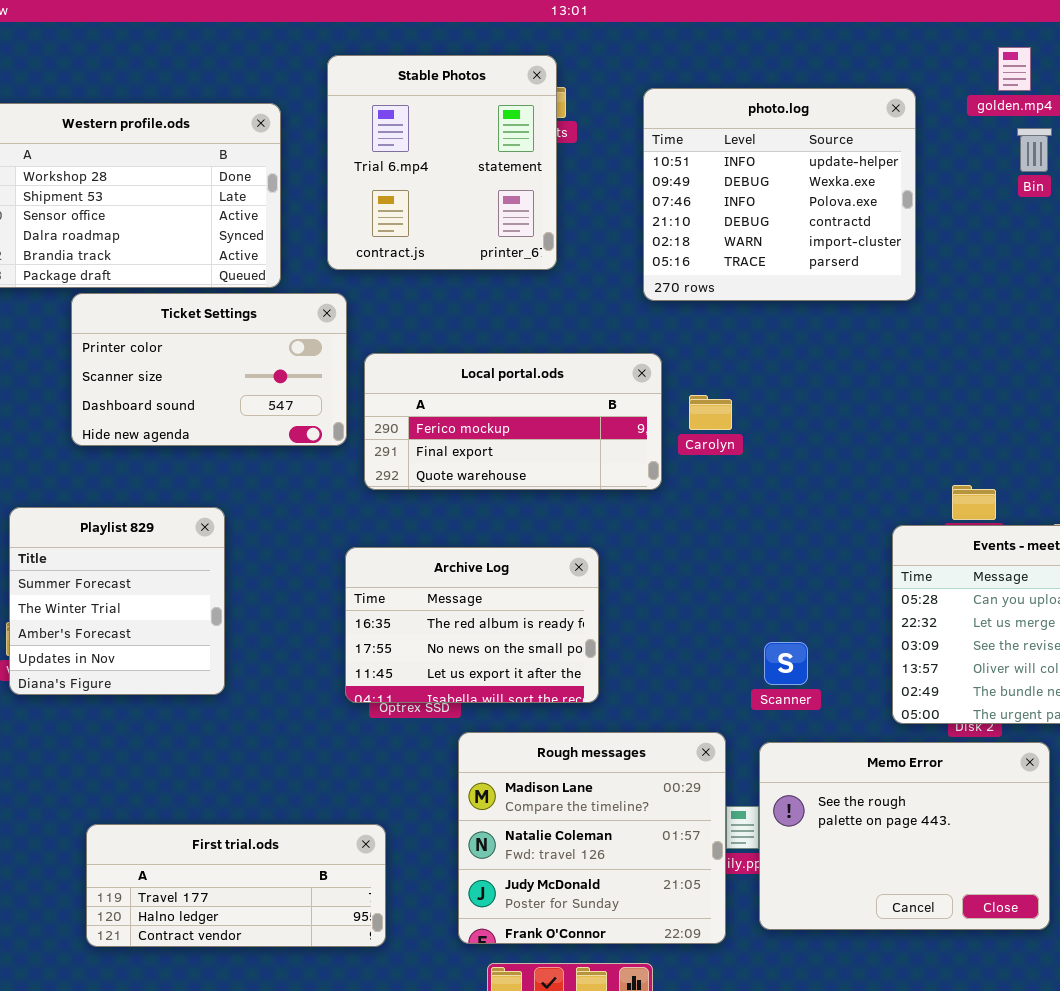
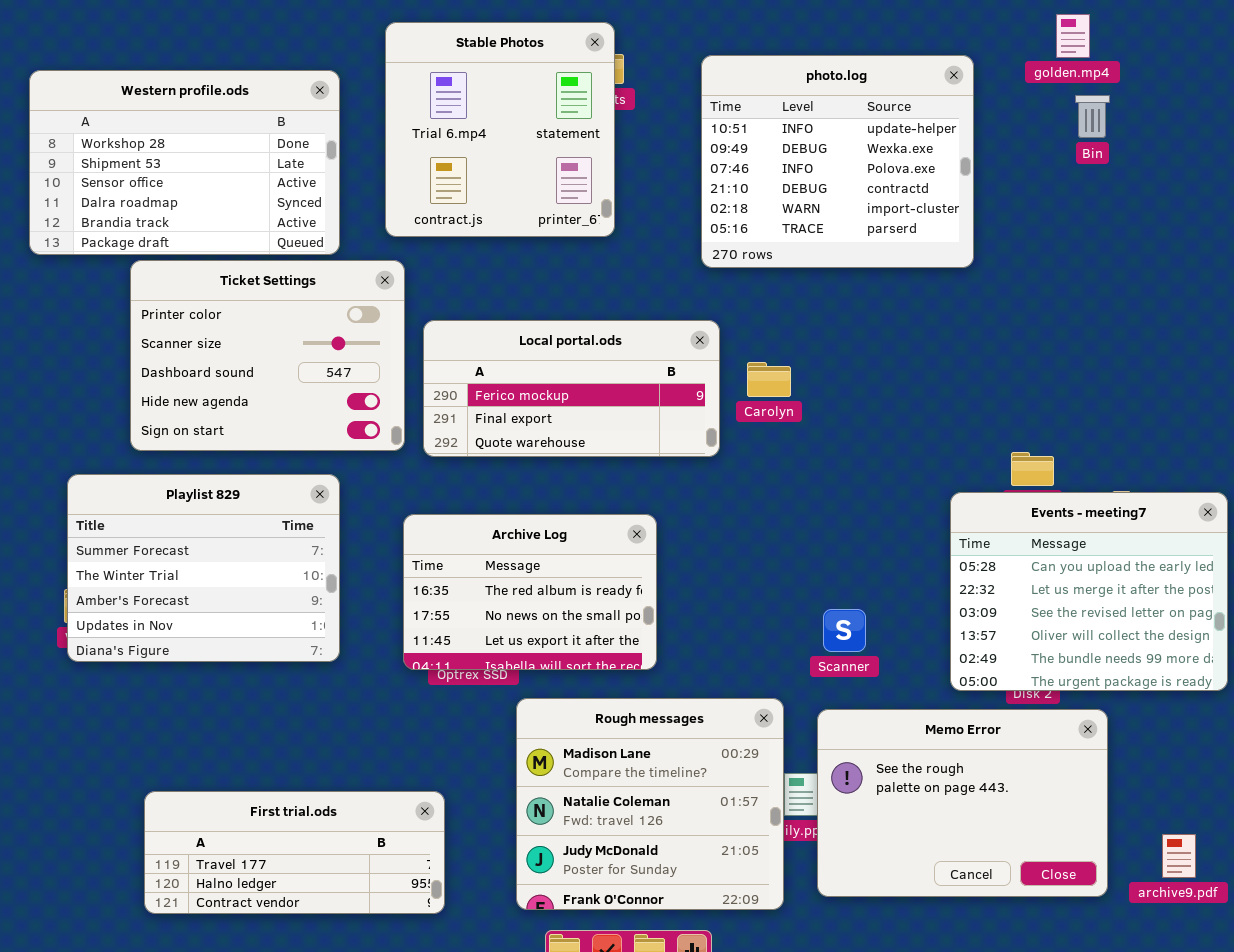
Ticket Settings: [71,293,347,446] -> [130,260,405,451], resized
Playlist 829: [9,507,225,695] -> [67,474,340,662], resized

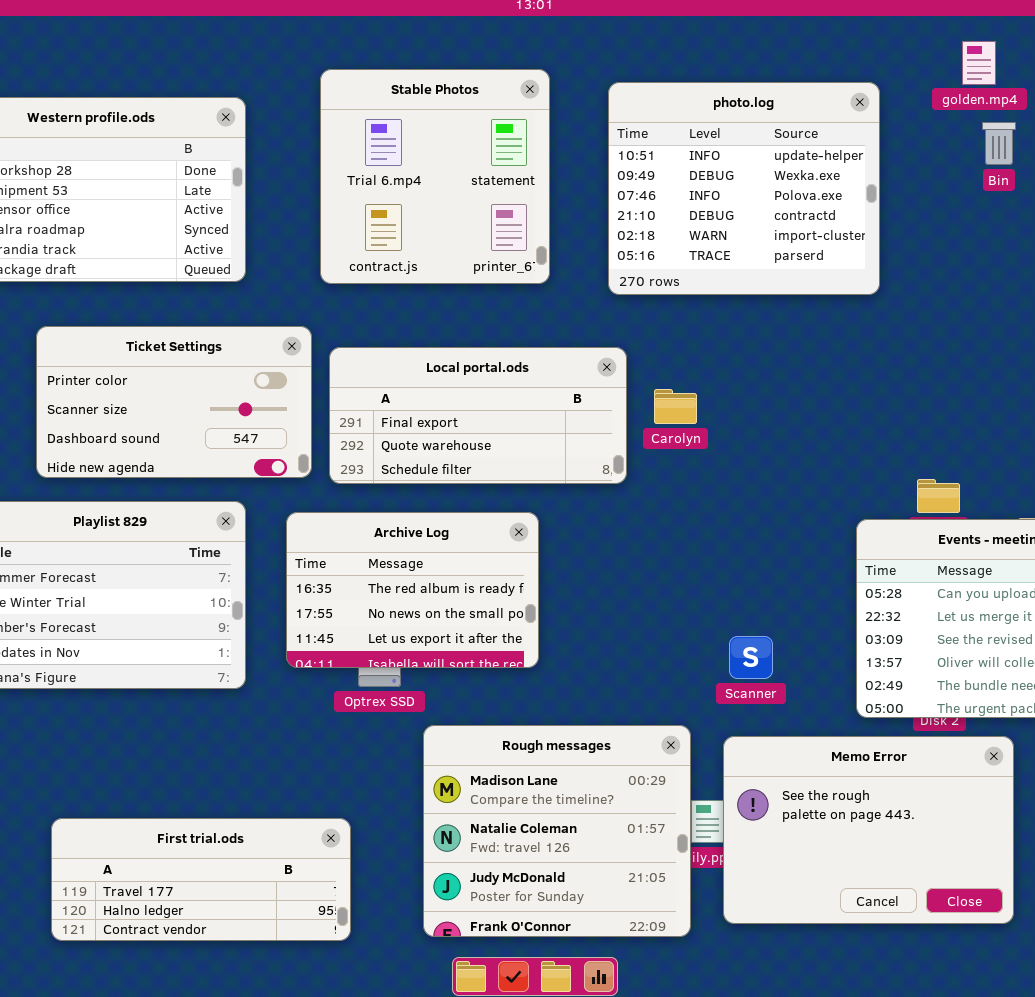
Stable Photos: [385,22,615,237] -> [320,69,550,284], moved
Ticket Settings: [130,260,405,451] -> [36,326,312,478], resized
Local portal.ods: [423,320,720,457] -> [329,347,627,484], scrolled down 1 row
Archive Log: [403,514,657,670] -> [286,512,539,668], moved

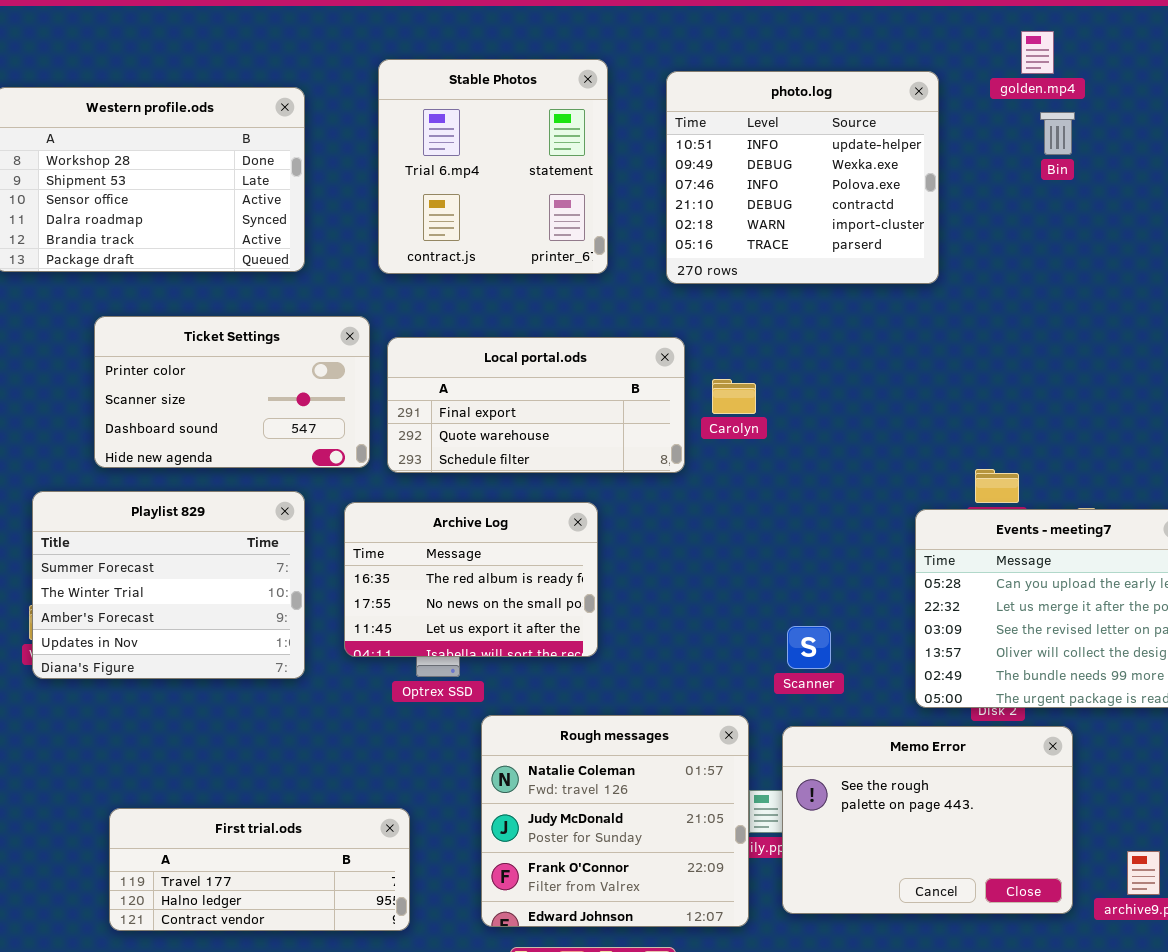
Rough messages: [423,725,691,937] -> [481,715,749,927], scrolled down 1 row

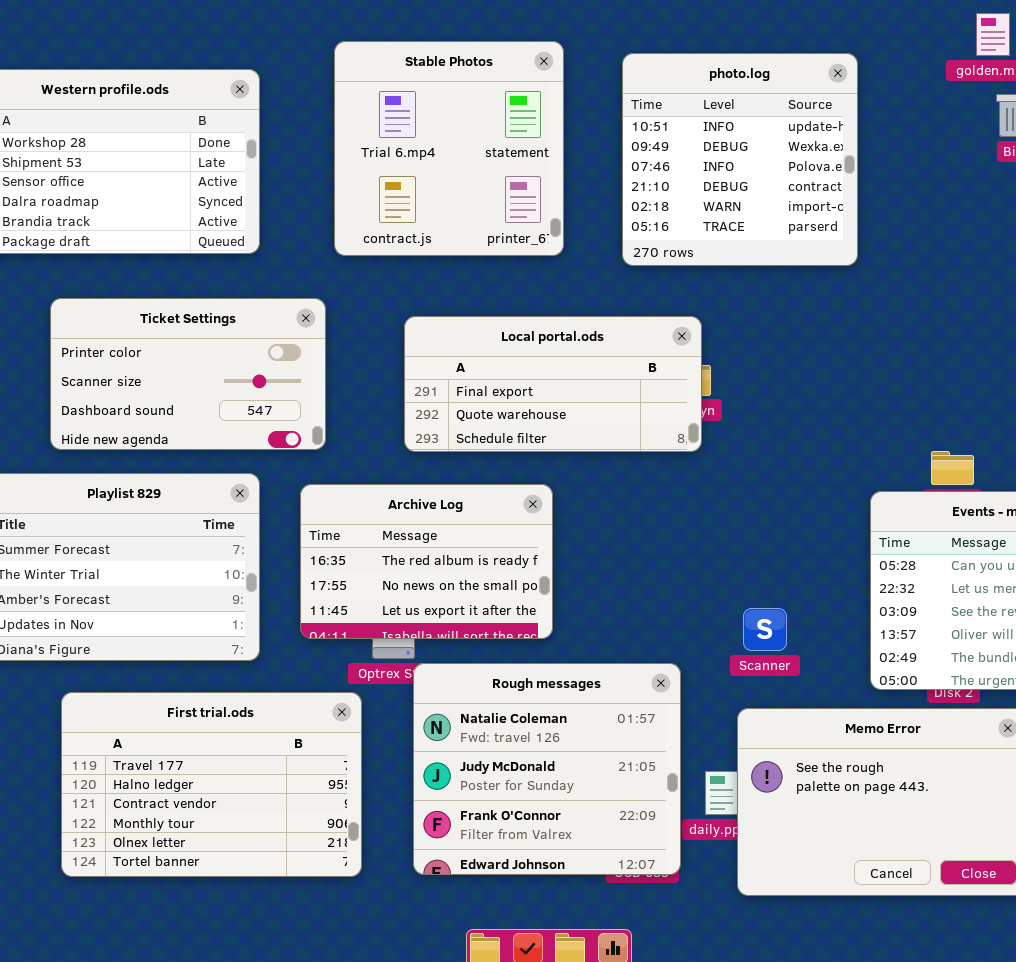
photo.log: [666,71,939,284] -> [622,53,858,266], resized
Local portal.ods: [387,337,685,473] -> [404,316,702,452], moved
Rough messages: [481,715,749,927] -> [413,663,681,875], moved
First trial.ods: [109,808,410,931] -> [61,692,362,877], moved, resized

